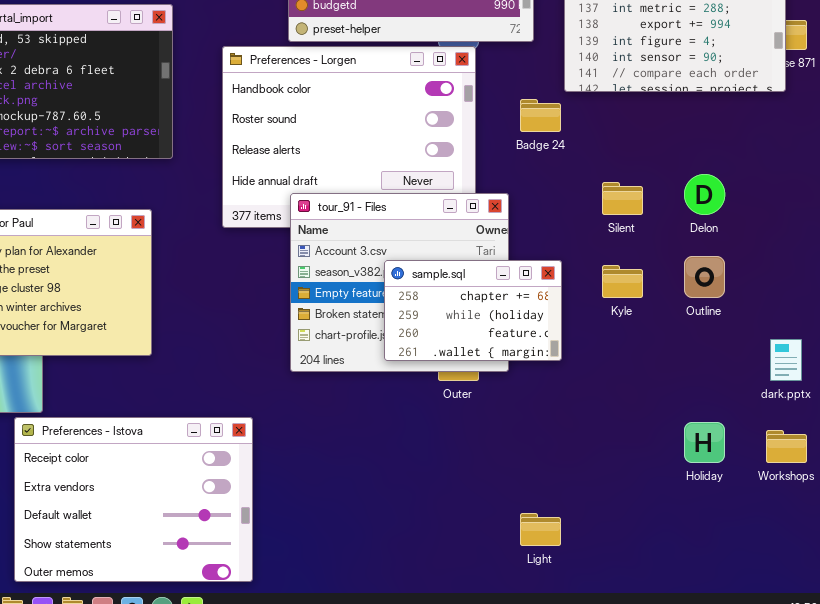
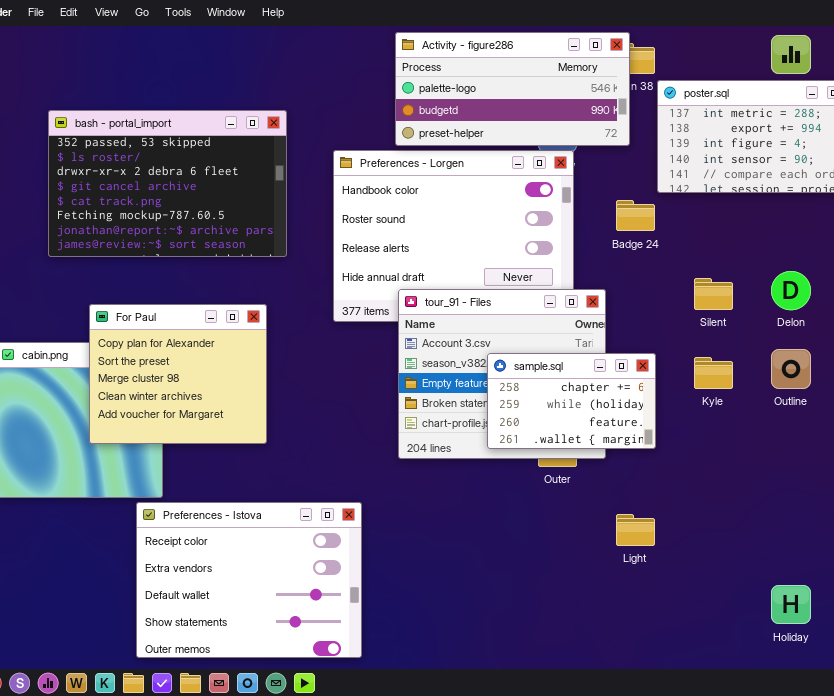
Holiday: [684,422,725,463] -> [771,585,811,624], moved
Light: [520,513,561,546] -> [616,514,655,546], moved

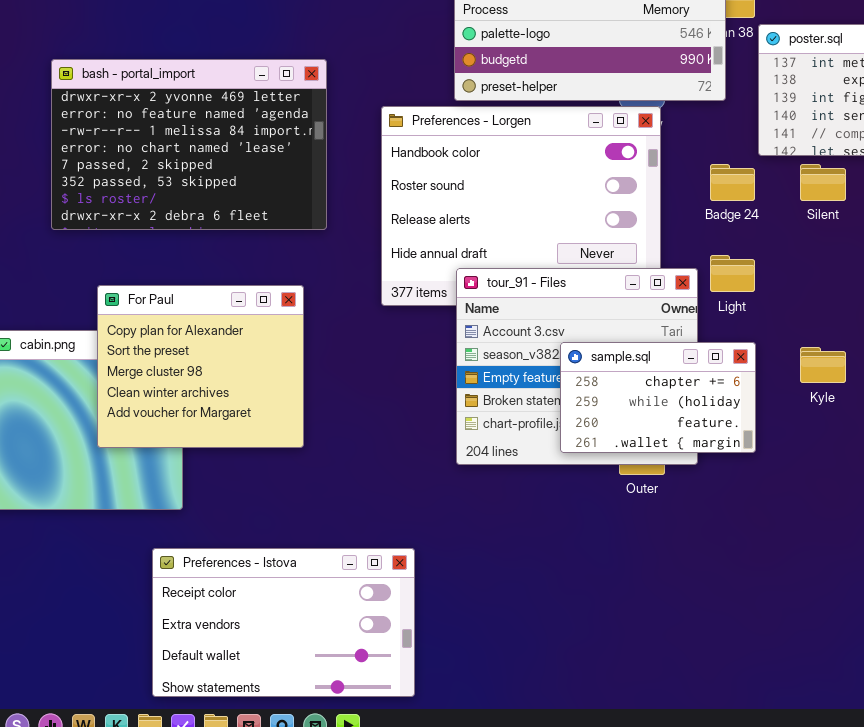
bash - portal_import: [48,110,287,257] -> [51,59,327,230], scrolled up 5 rows
Silent: [694,278,733,310] -> [800,164,846,201], moved
Preferences - Istova: [136,502,362,658] -> [152,548,415,697], resized
Light: [616,514,655,546] -> [710,255,755,292], moved

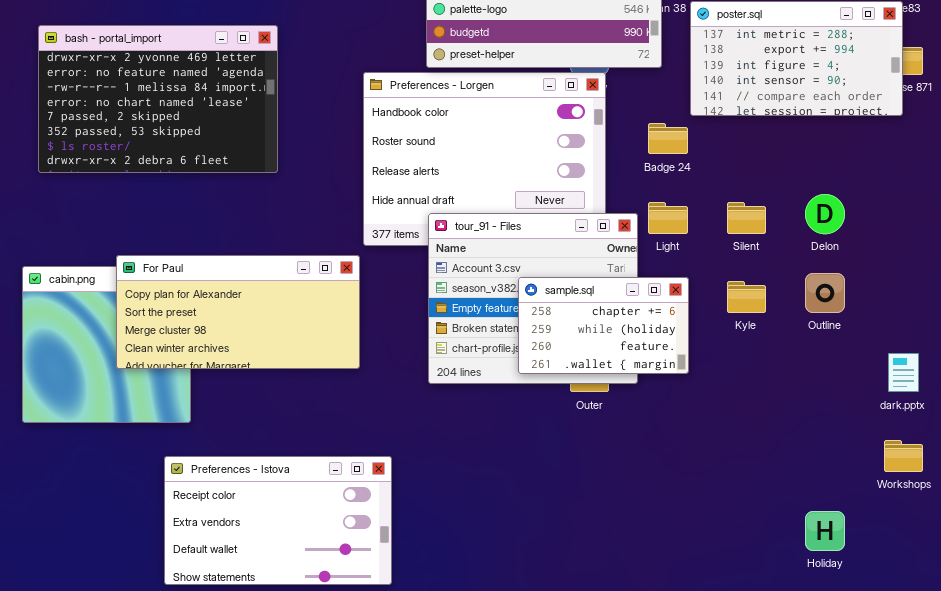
bash - portal_import: [51,59,327,230] -> [38,25,278,173], moved
Silent: [800,164,846,201] -> [727,202,766,234], moved
For Paul: [97,285,304,448] -> [116,255,360,369], resized

